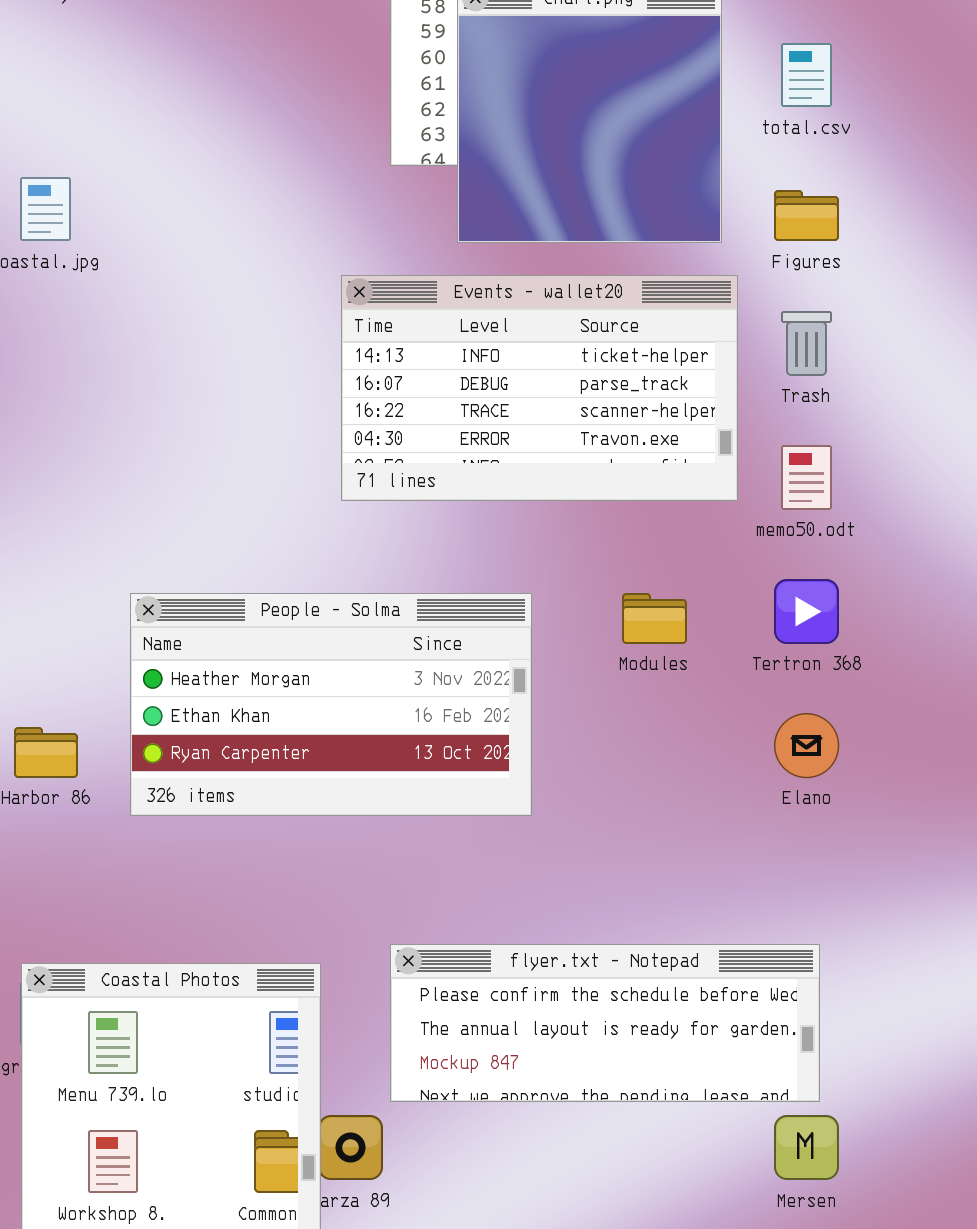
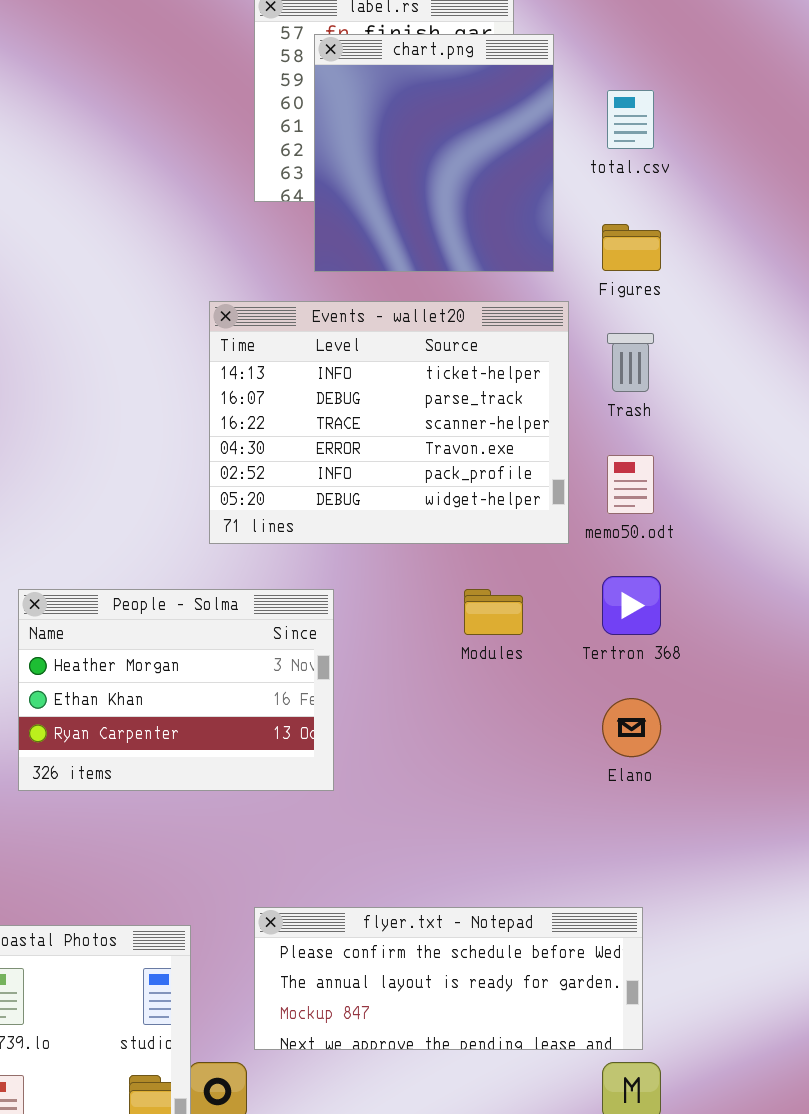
Events - wallet20: [341,275,738,501] -> [209,301,569,544], resized
People - Solma: [130,593,532,816] -> [18,589,334,791], resized

